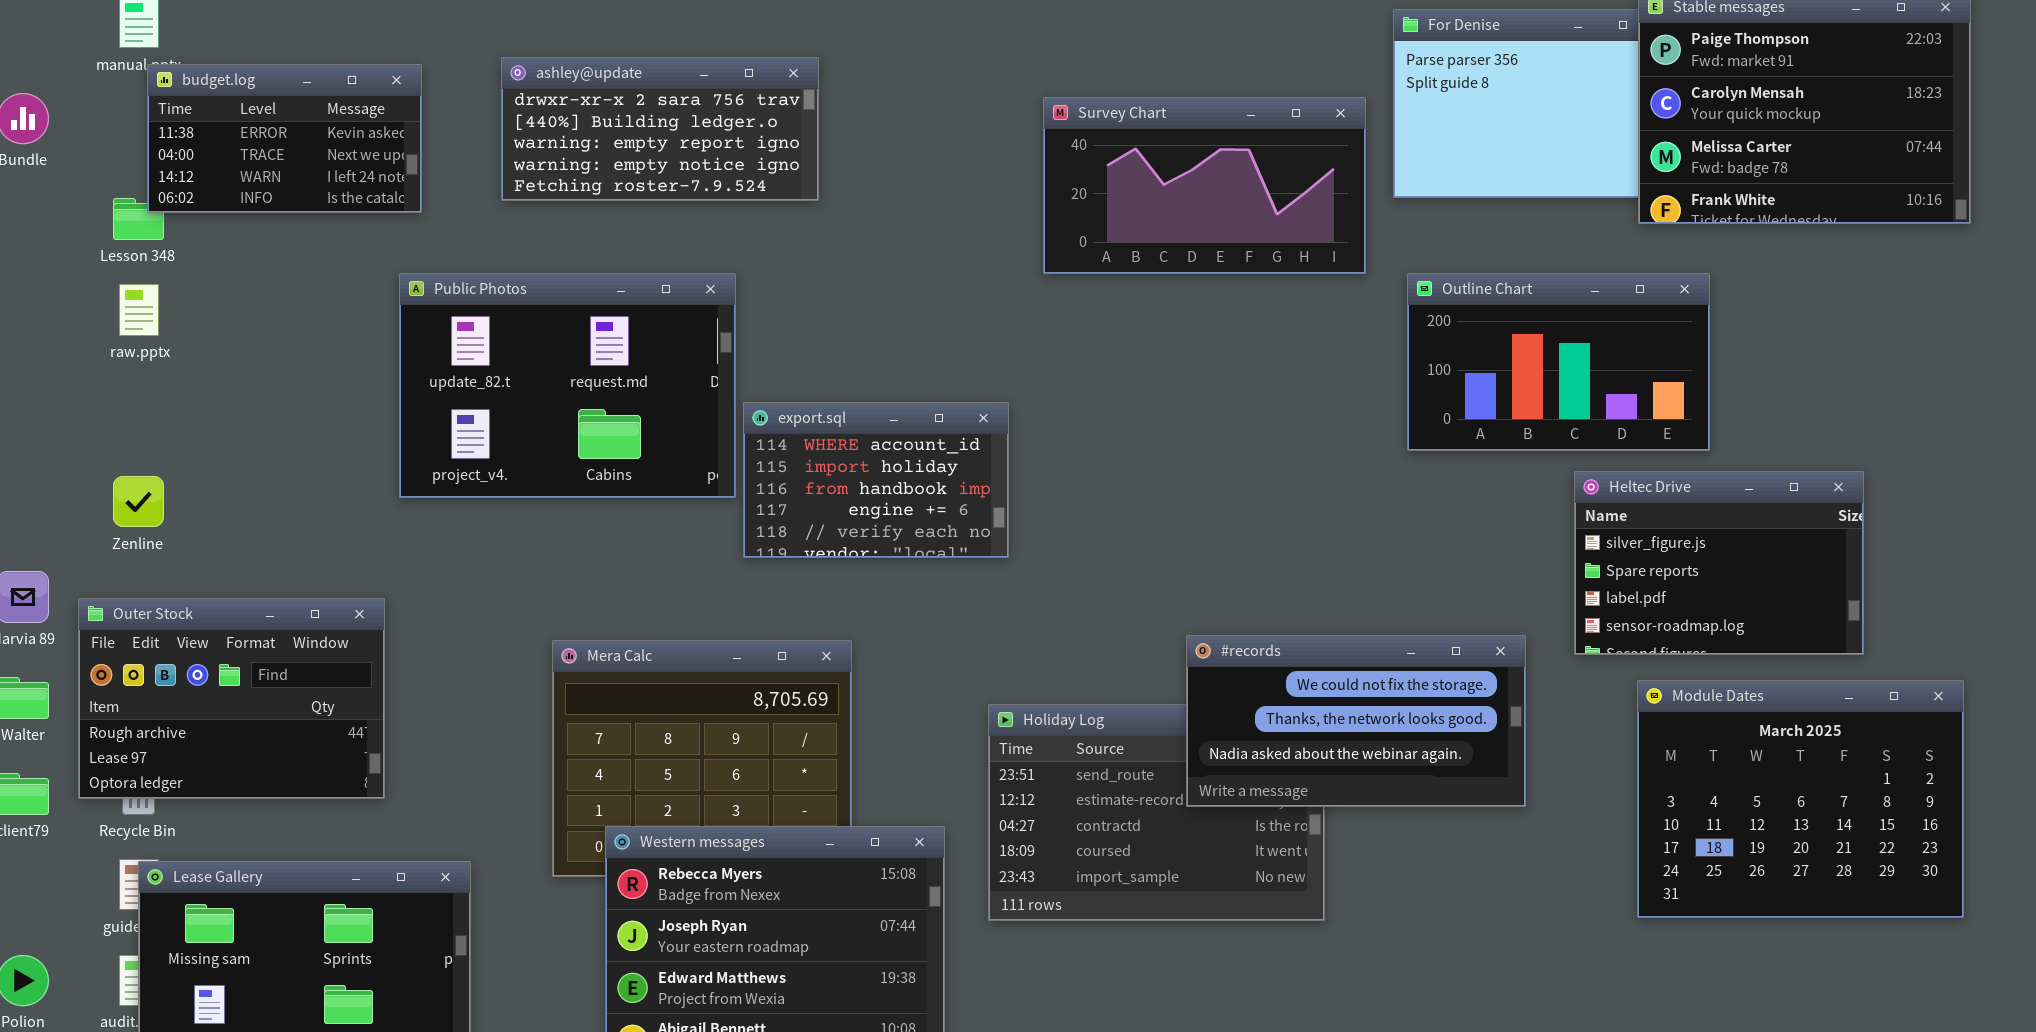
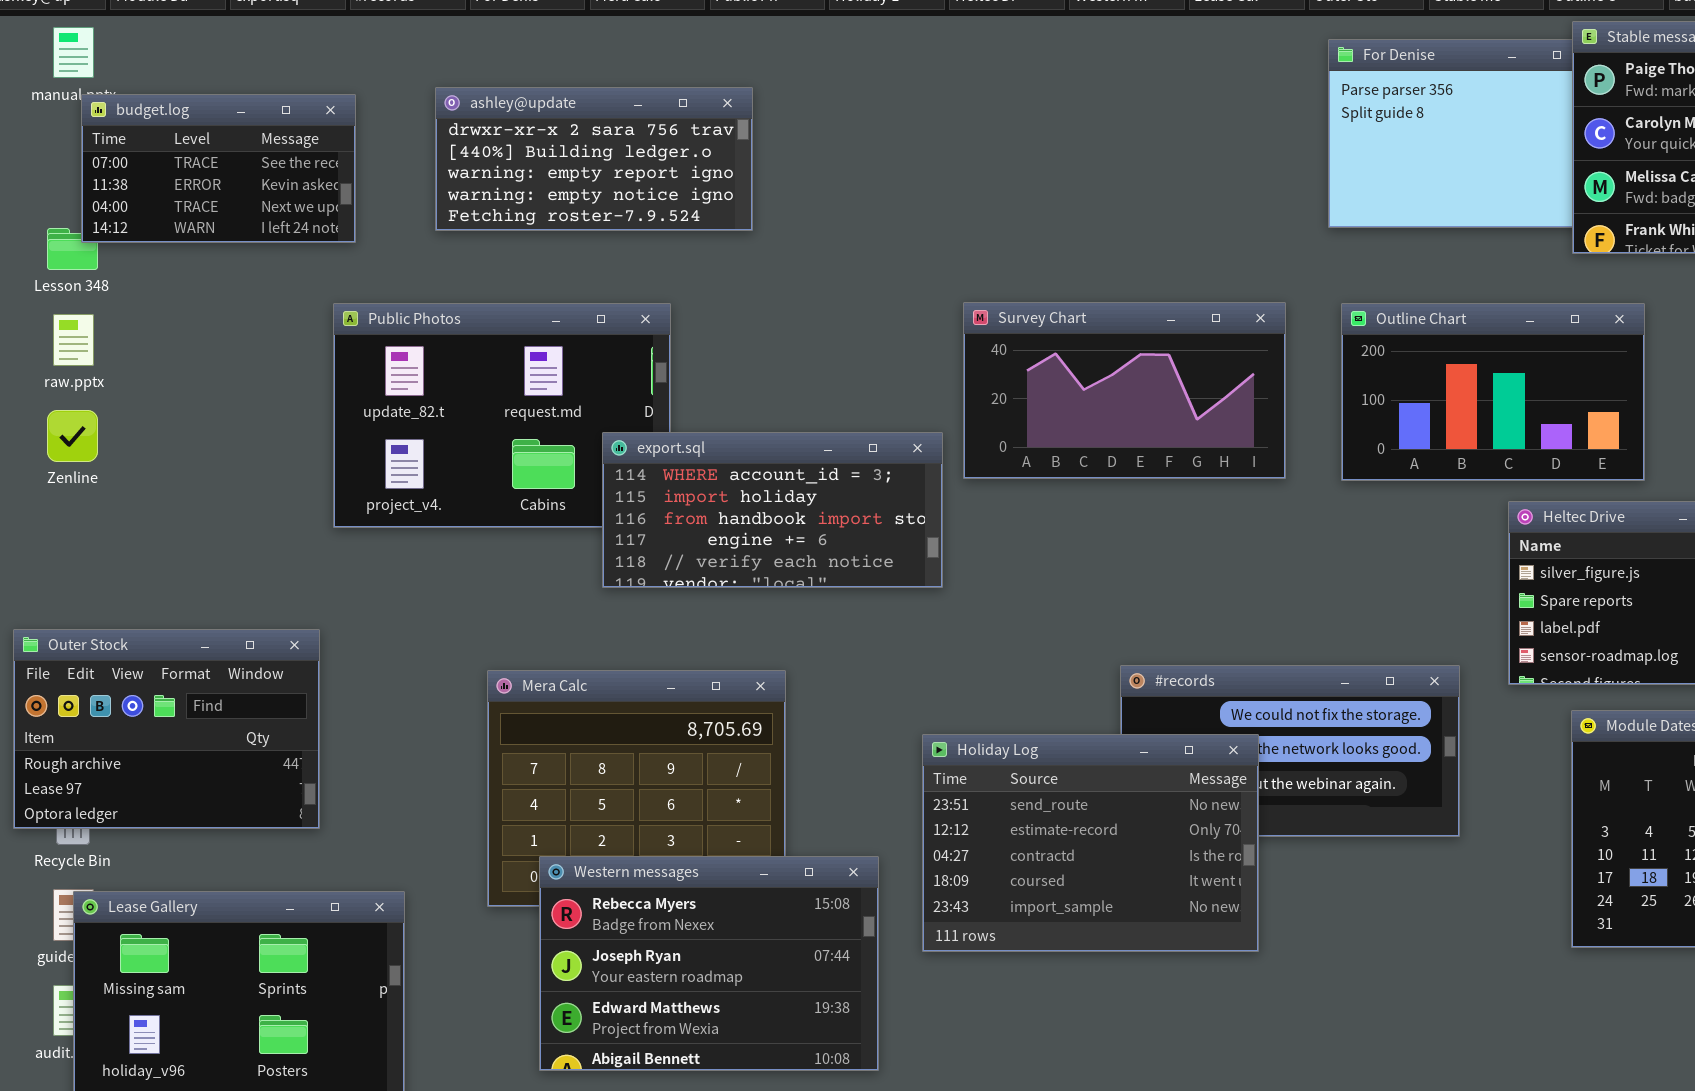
budget.log: [147,64,422,213] -> [81,94,356,243], scrolled up 1 row
Survey Chart: [1043,97,1366,274] -> [963,302,1286,479], moved
export.sql: [743,402,1009,558] -> [602,432,943,588], resized
Zenline: [113,476,164,527] -> [47,410,98,462], moved
Holiday Log: [988,704,1325,921] -> [922,734,1259,952], raised

